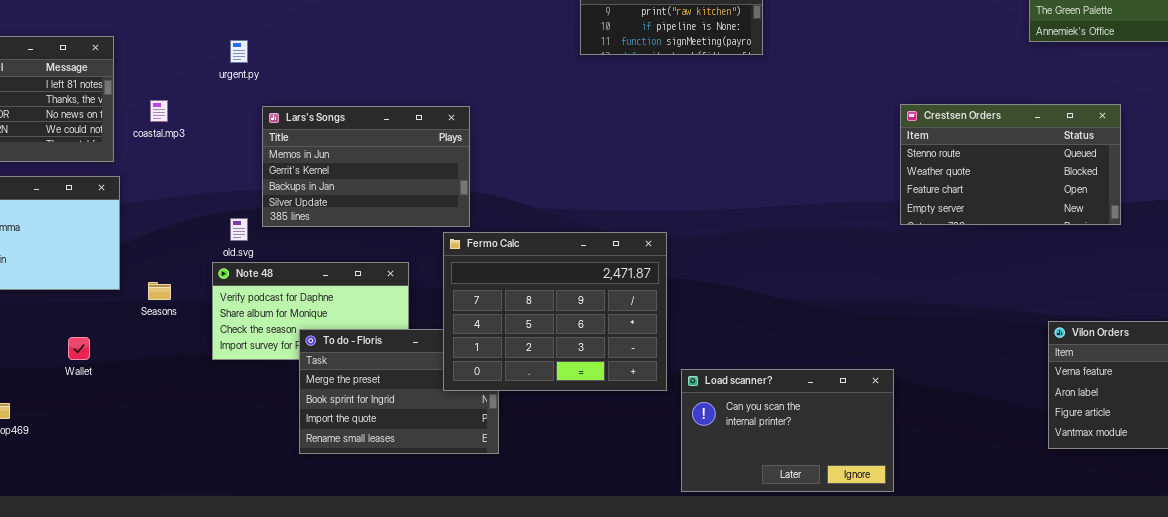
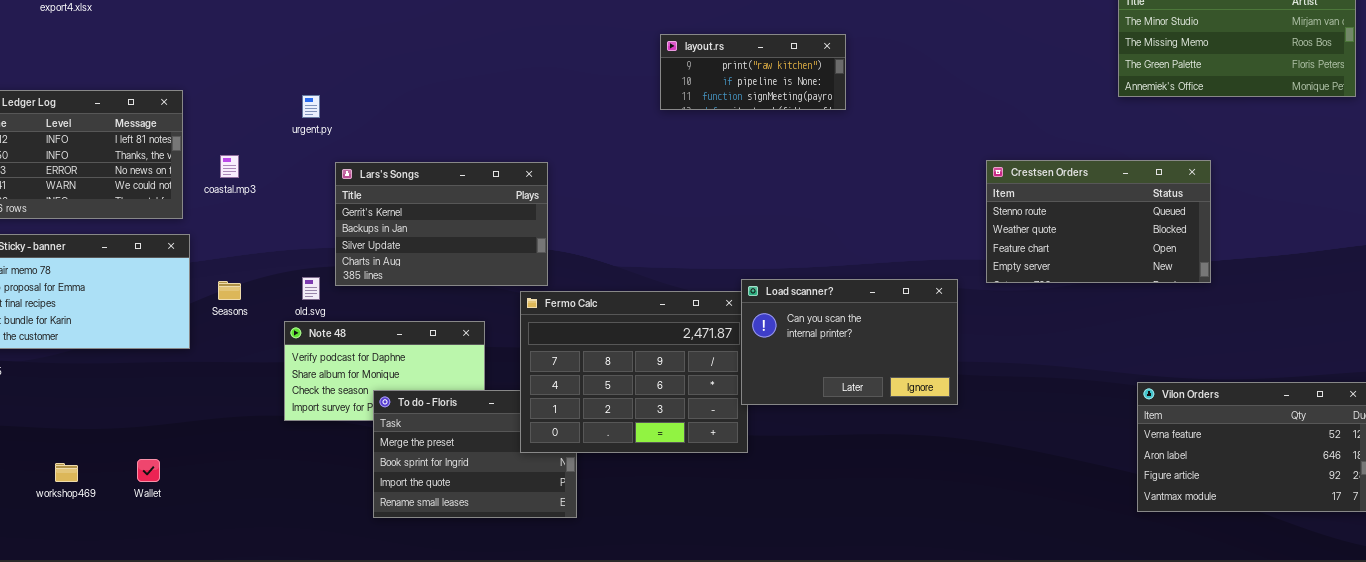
Lars's Songs: [262,106,470,227] -> [335,162,548,286], scrolled down 1 row
Seasons: [148,282,171,300] -> [218,281,241,300], moved
Wallet: [68,337,90,360] -> [137,459,160,482], moved
Load scanner?: [681,369,894,492] -> [741,279,958,405], moved

